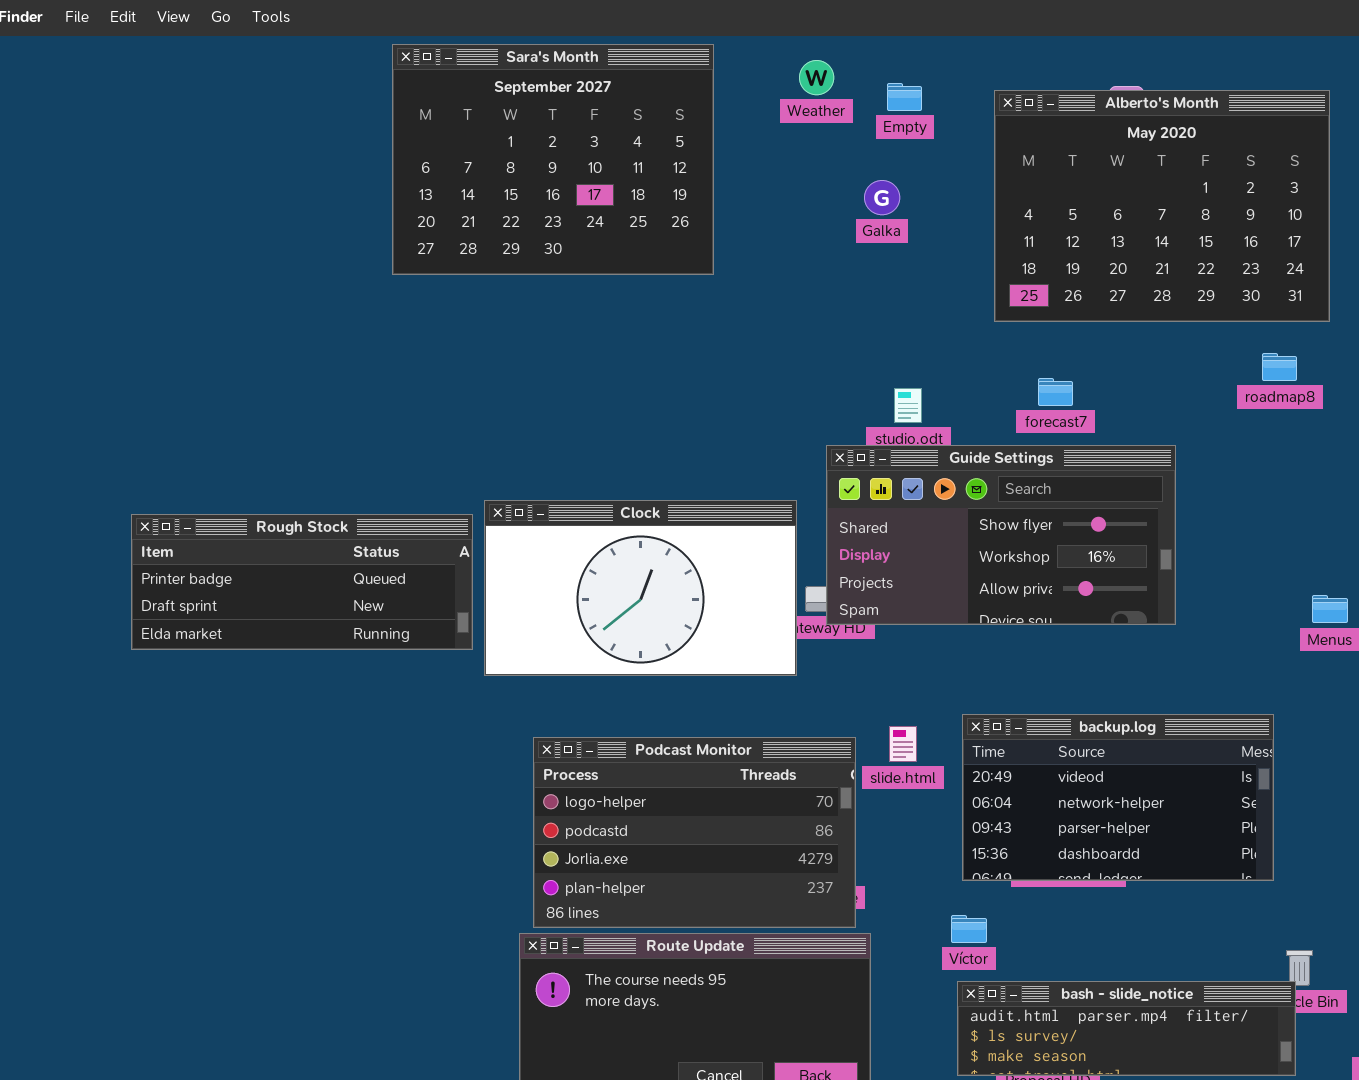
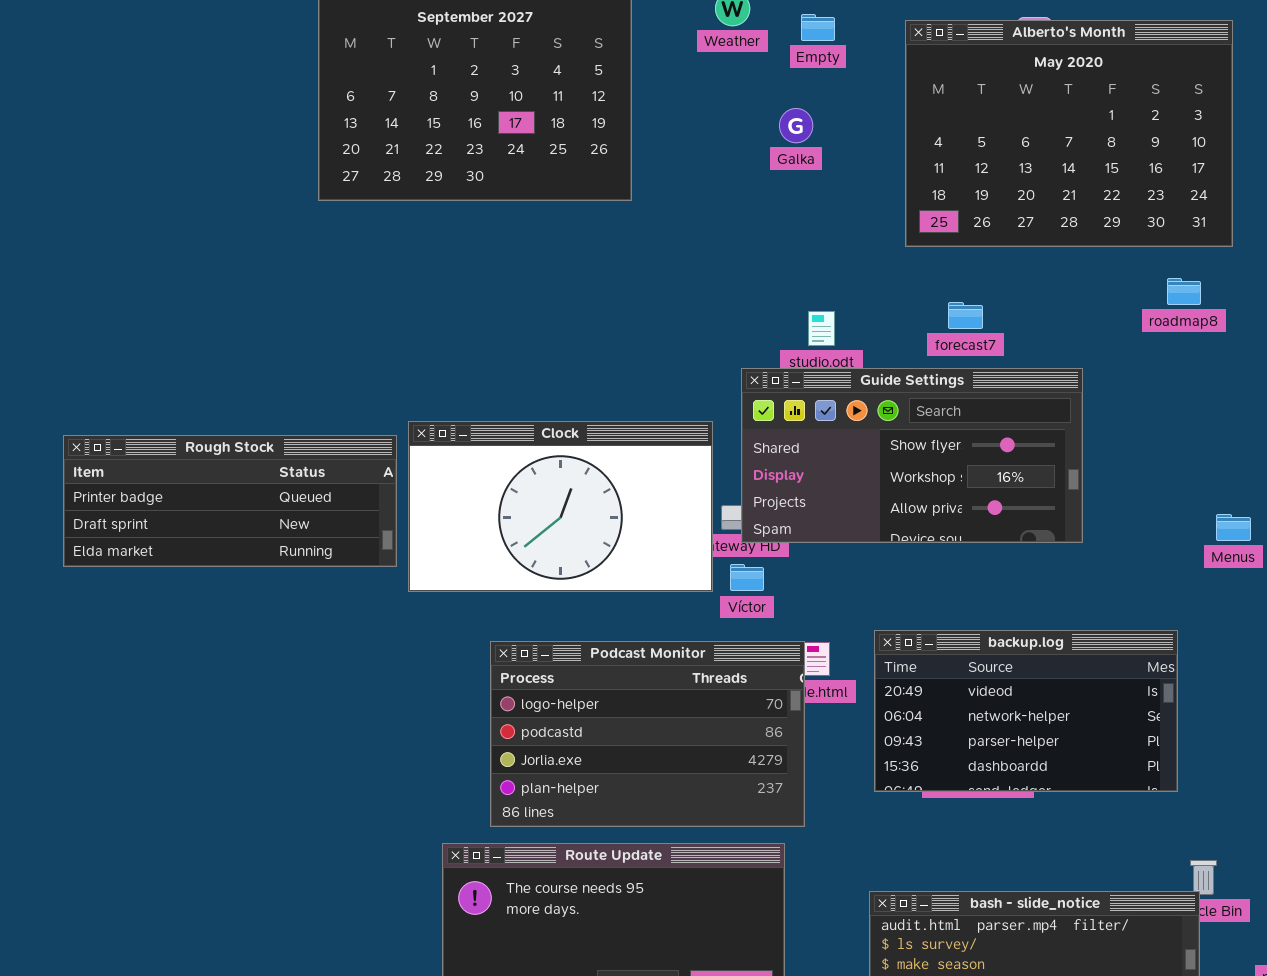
Podcast Monitor: [533,737,856,928] -> [490,641,805,827], moved
Víctor: [951,915,987,943] -> [730,564,764,591], moved

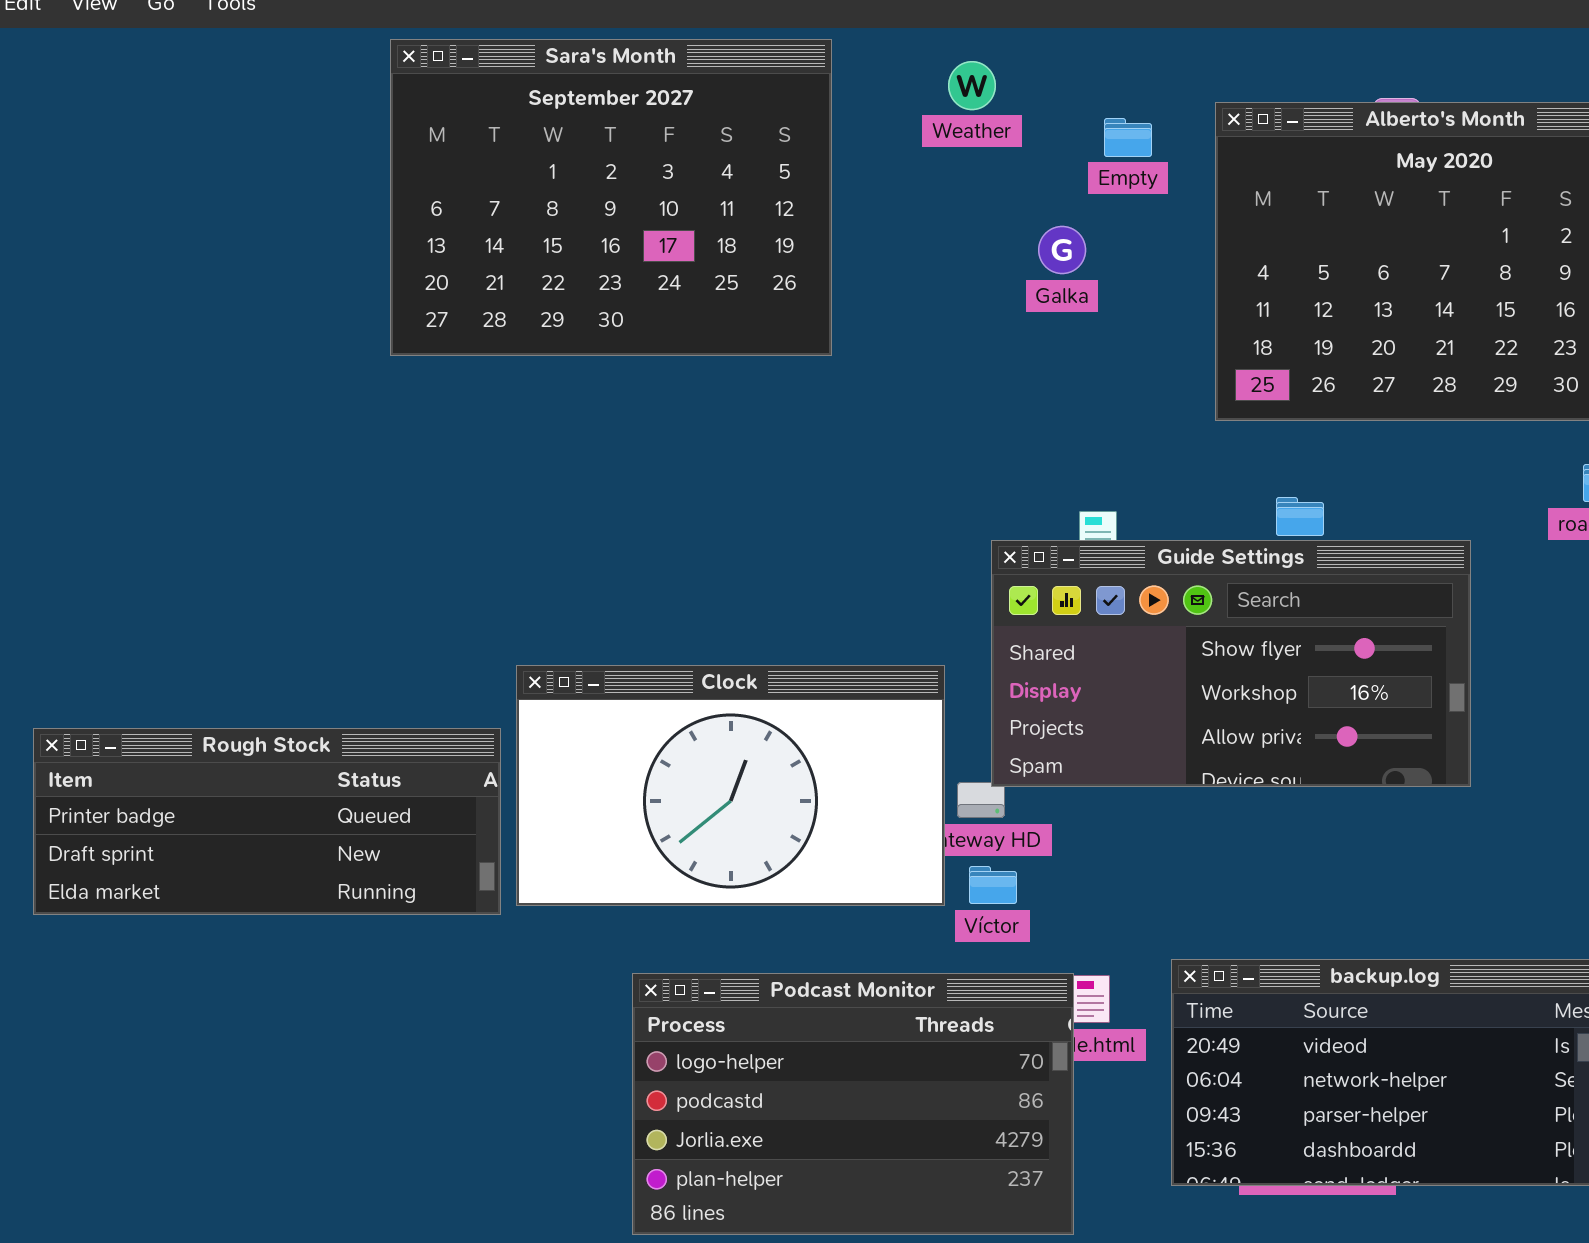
Empty: [801,14,835,41] -> [1104,118,1152,157], moved
Guide Settings: [741,368,1083,543] -> [991,540,1471,787], moved
Rough Stock: [63,435,397,567] -> [33,728,501,915], moved

